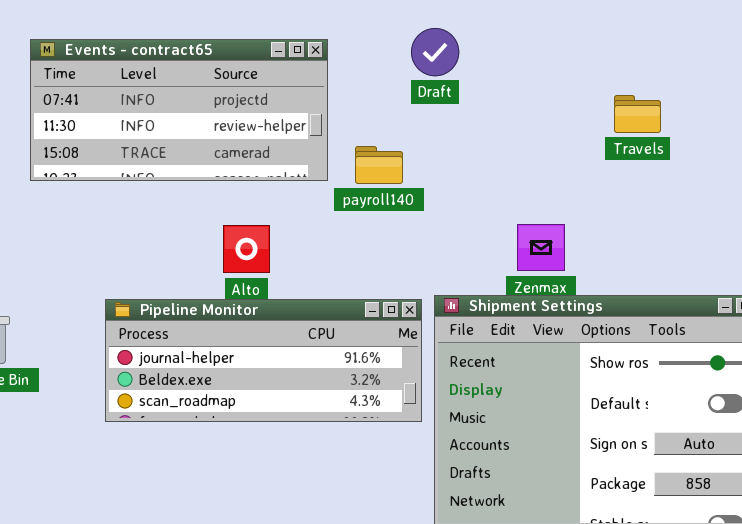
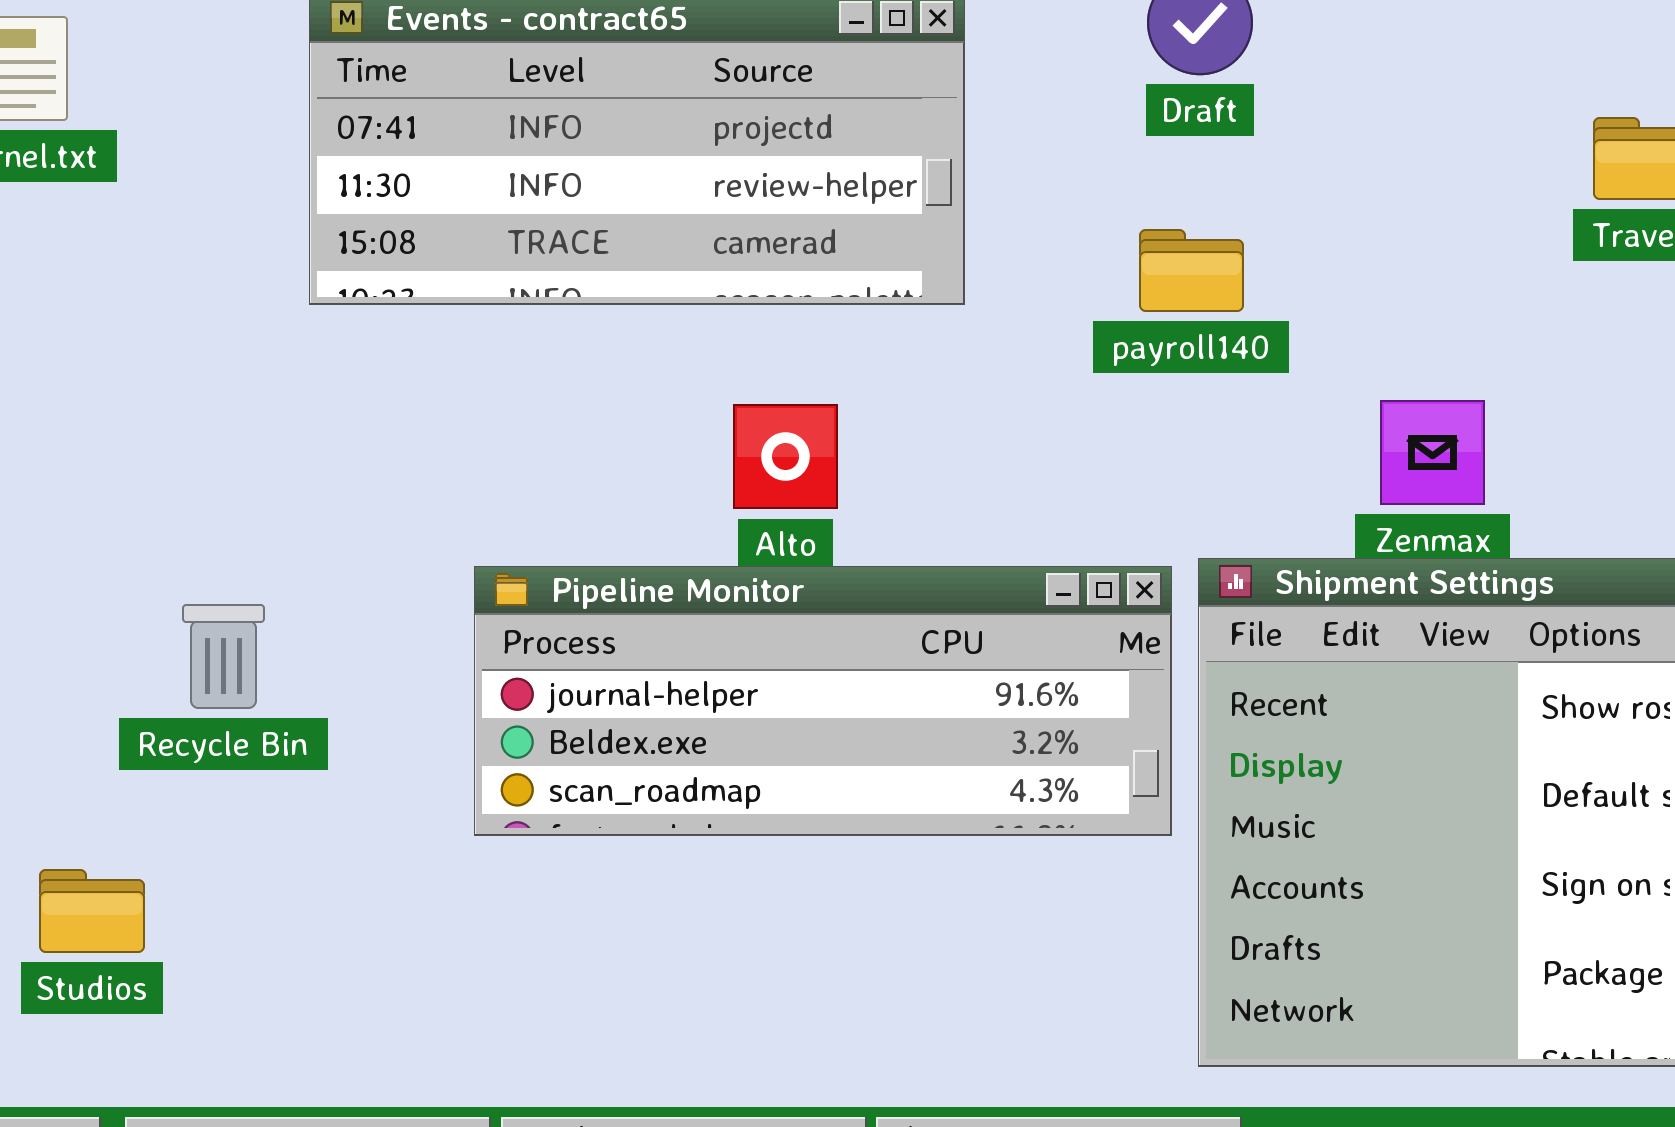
payroll140: [355,146,403,184] -> [1139,229,1244,312], moved

